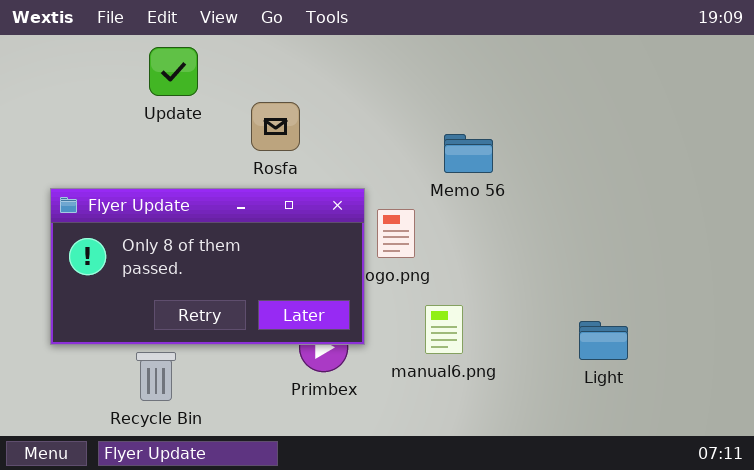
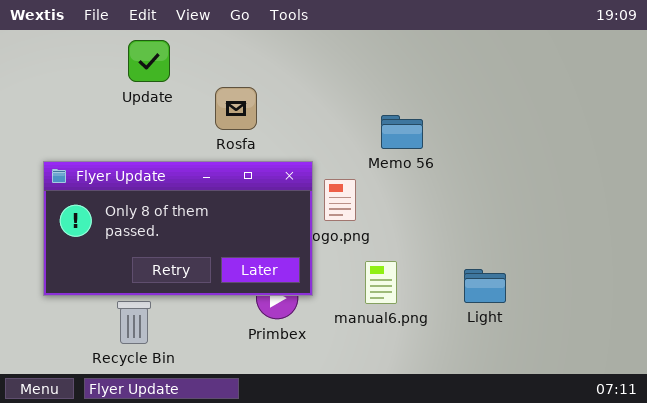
Light: [579,321,628,360] -> [464,269,506,303], moved

